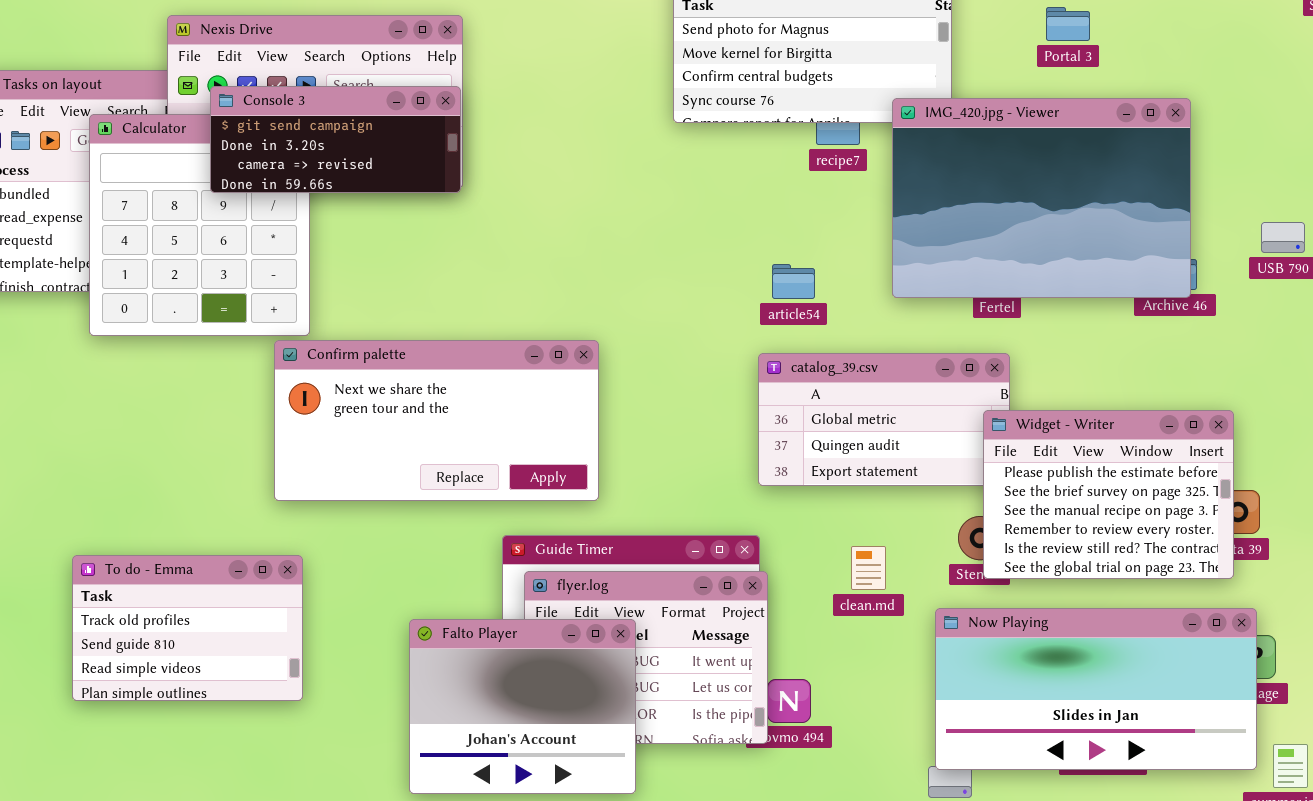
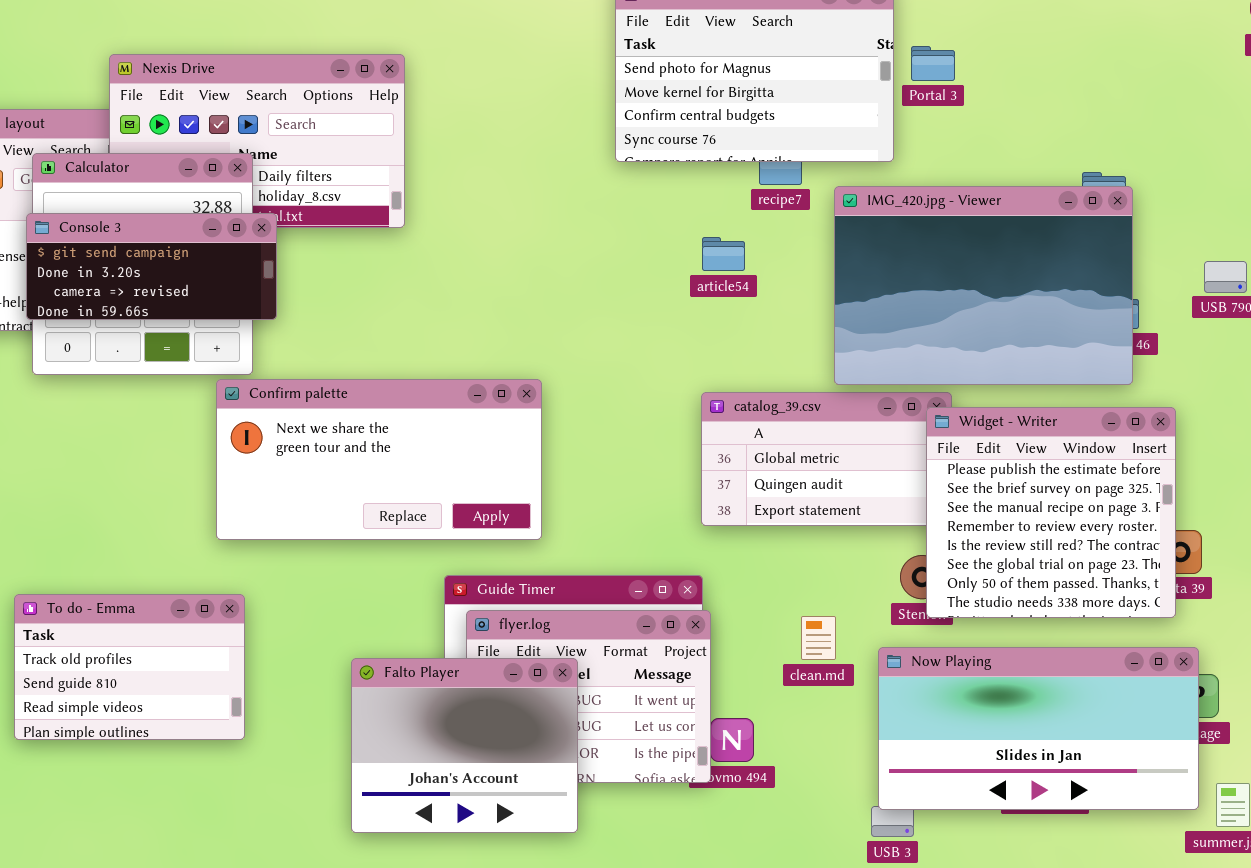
Portal 3: [1046,7,1090,41] -> [911,46,955,81], moved
Console 3: [210,86,461,193] -> [26,213,277,320], moved
IMG_420.jpg - Viewer: [892,98,1191,298] -> [834,186,1133,385], moved
article54: [772,264,815,299] -> [702,237,745,271], moved
Widget - Writer: [983,410,1234,579] -> [926,407,1176,618], resized
clean.md: [851,546,886,590] -> [801,616,836,660], moved

